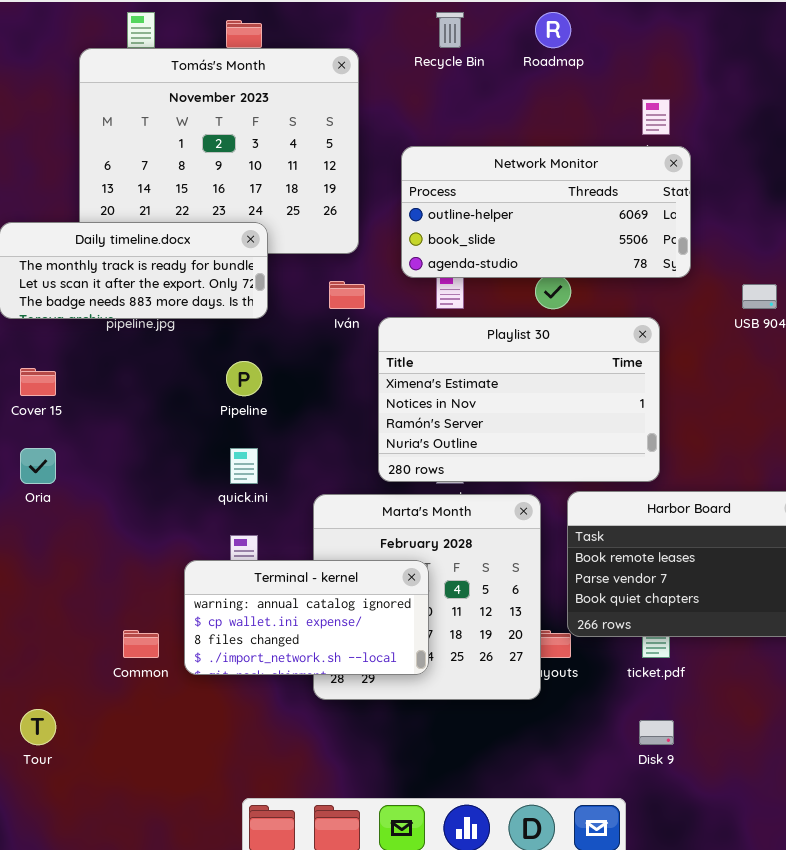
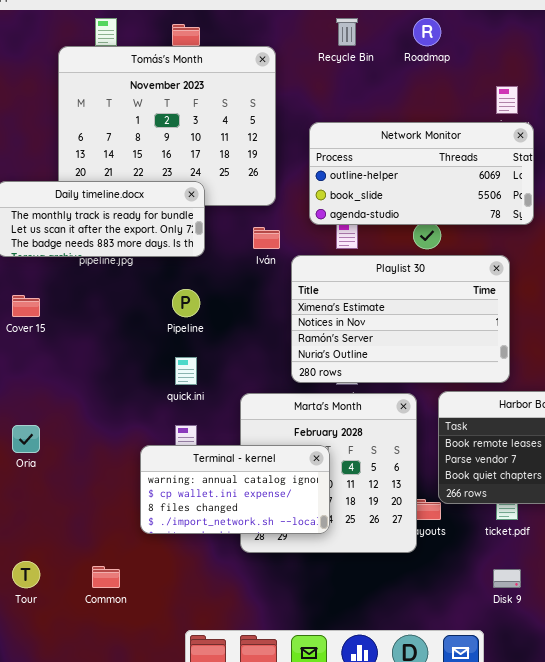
Oria: [20,448,56,484] -> [12,425,40,453], moved
Common: [123,630,159,658] -> [92,566,120,588], moved

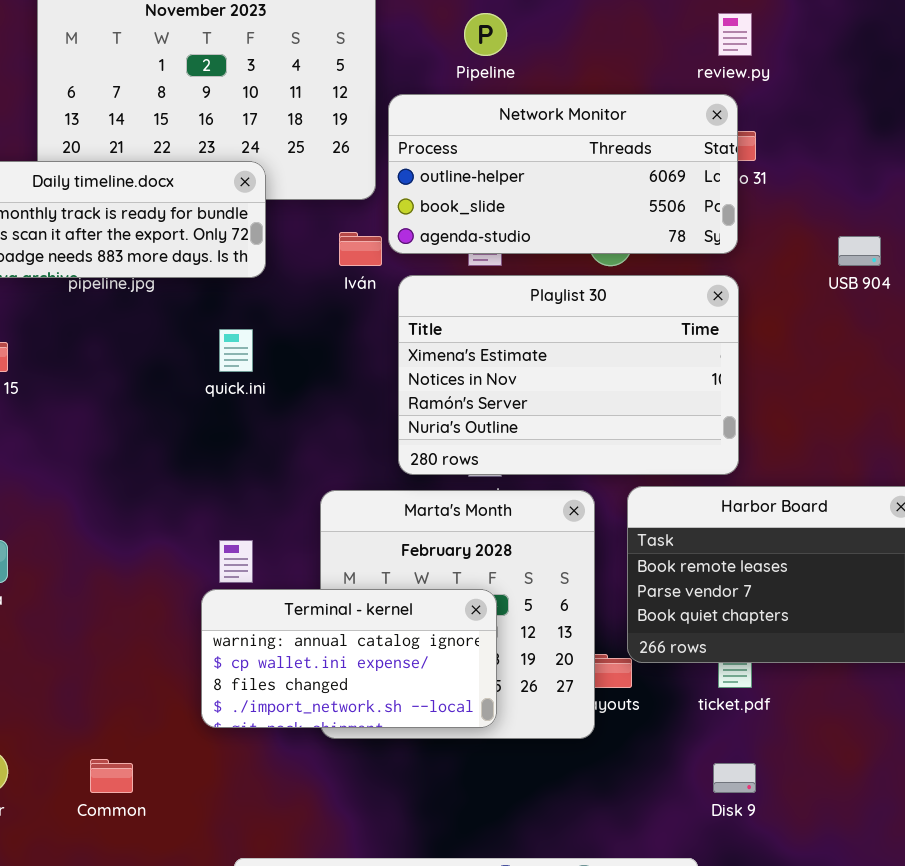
Network Monitor: [309,122,534,225] -> [388,94,738,254], moved
Pipeline: [172,289,200,317] -> [464,13,507,56], moved
quick.ini: [175,357,197,385] -> [219,329,253,372], moved
Terminal - kernel: [140,445,330,534] -> [201,589,497,728], moved

